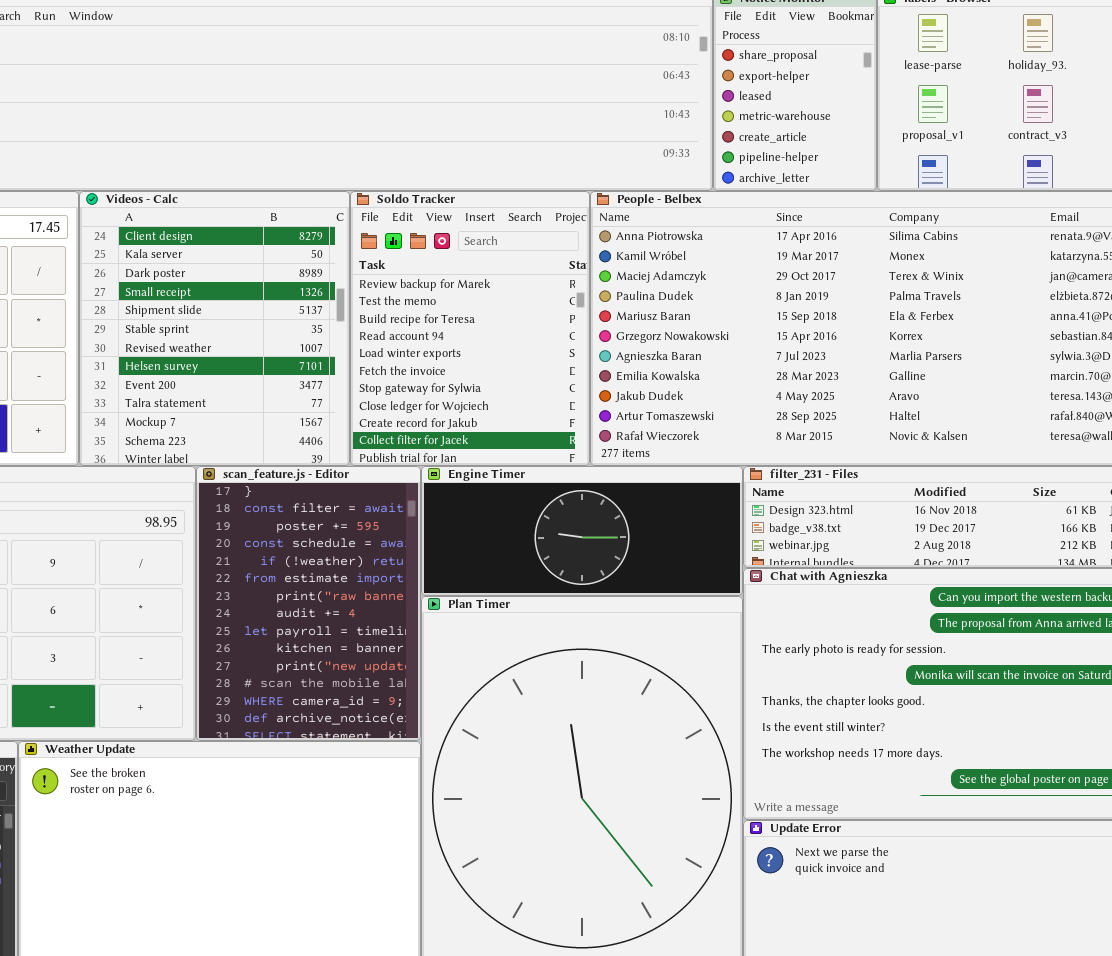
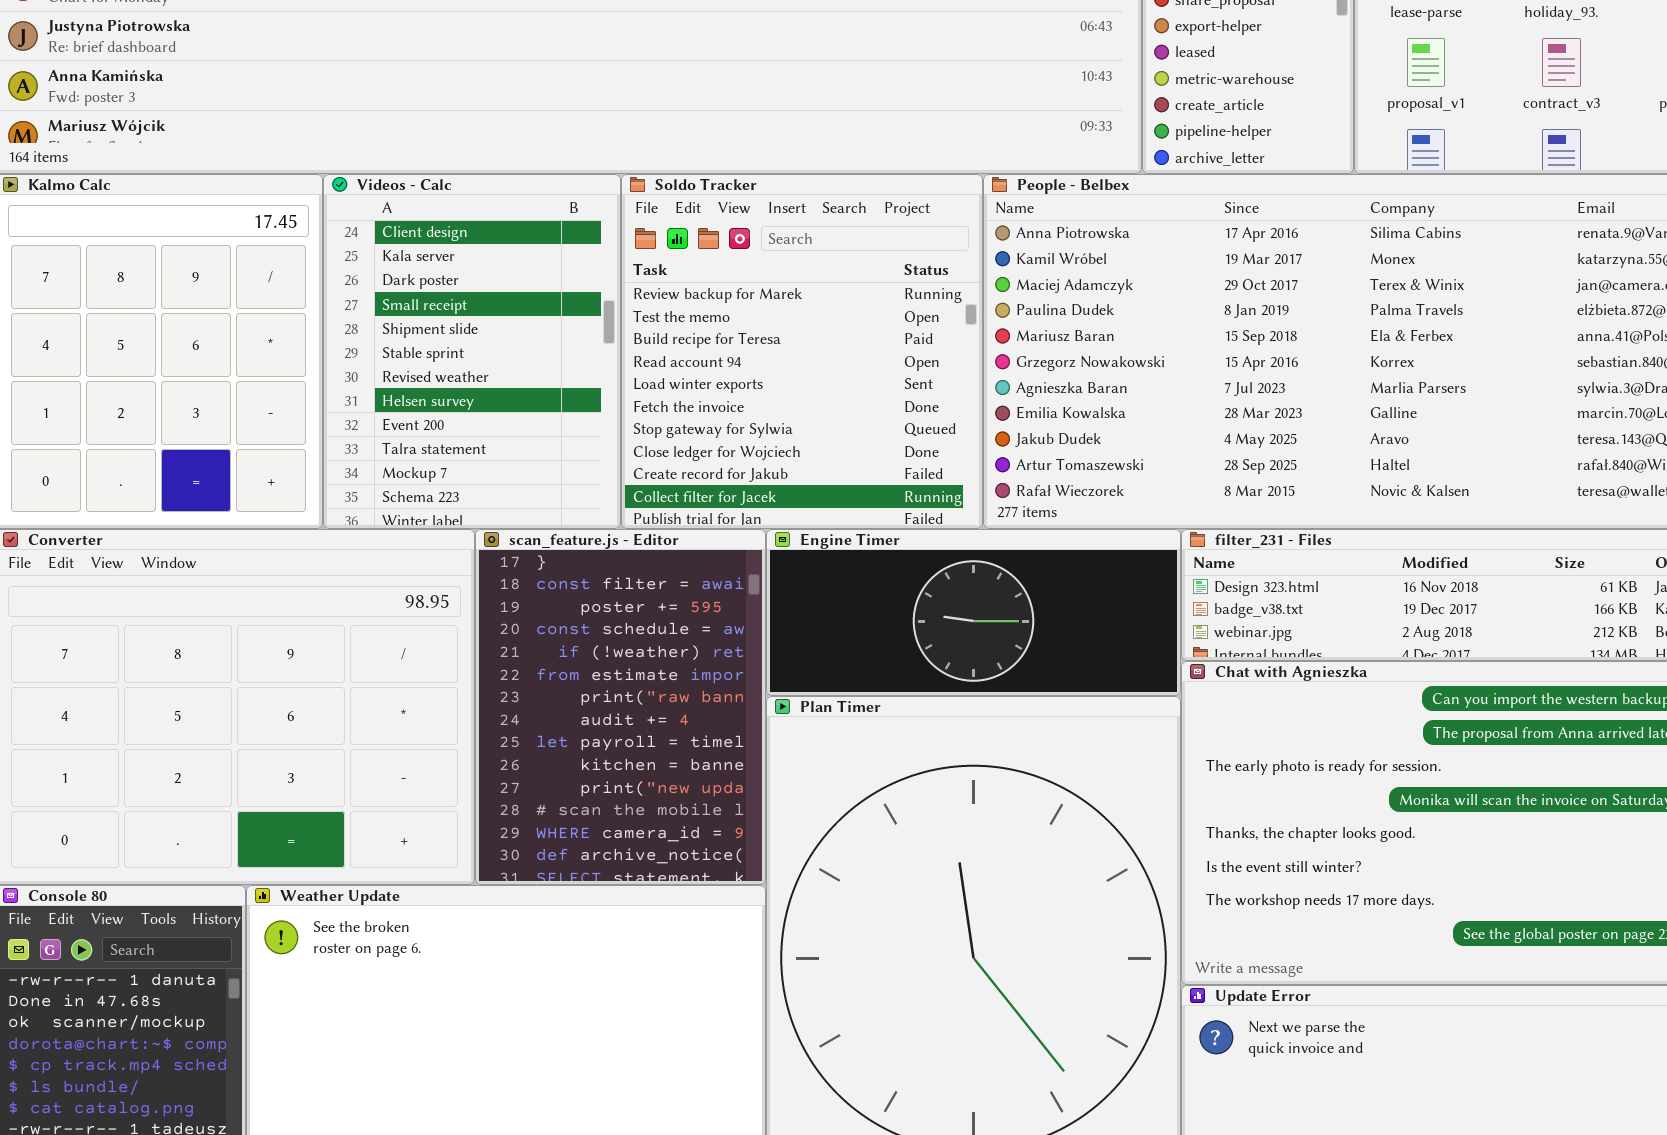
Videos - Calc: [79,191,350,466] -> [323,174,621,529], resized
Soldo Tracker: [350,191,590,466] -> [621,174,983,529], resized

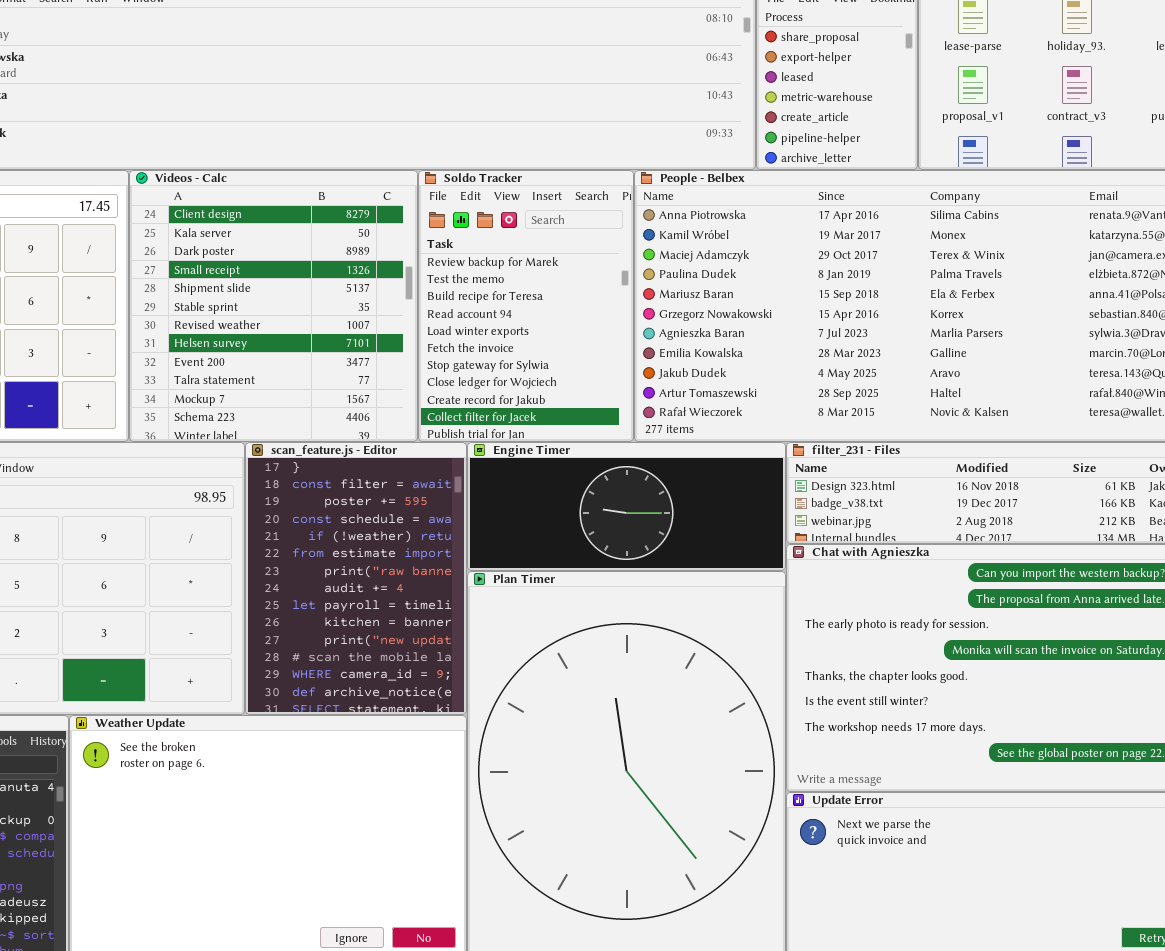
Videos - Calc: [323,174,621,529] -> [129,170,418,442], resized
Soldo Tracker: [621,174,983,529] -> [418,170,634,442], resized

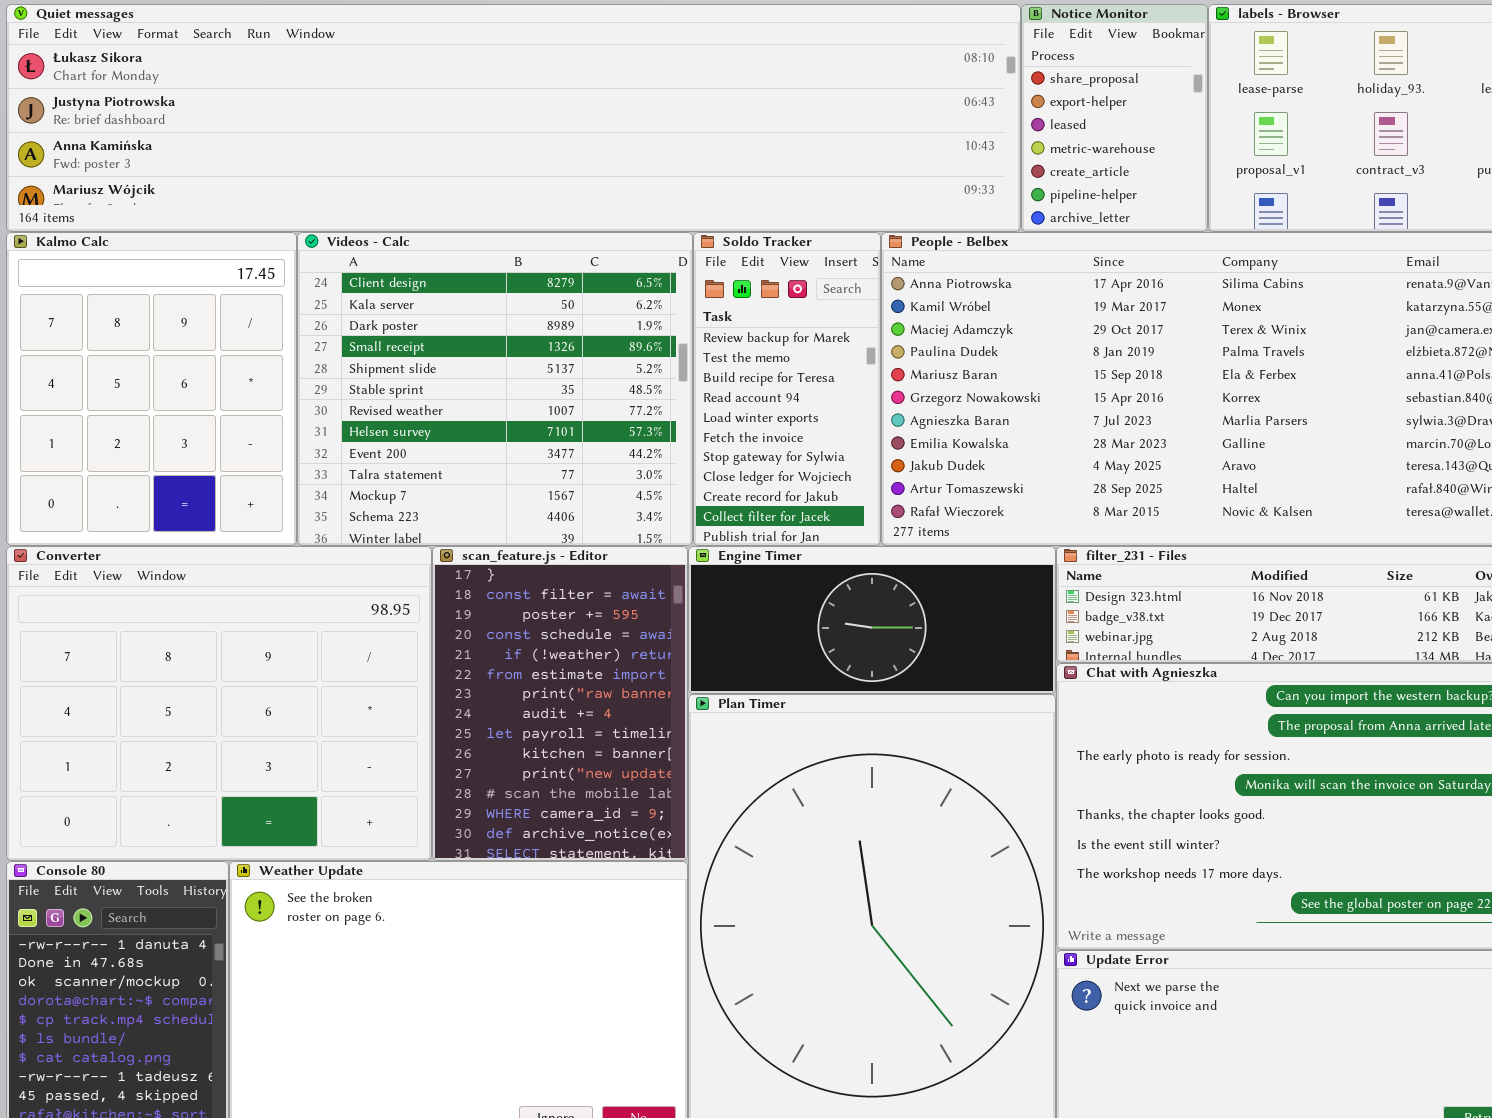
Videos - Calc: [129,170,418,442] -> [297,232,693,546], resized
Soldo Tracker: [418,170,634,442] -> [693,232,881,546], resized

